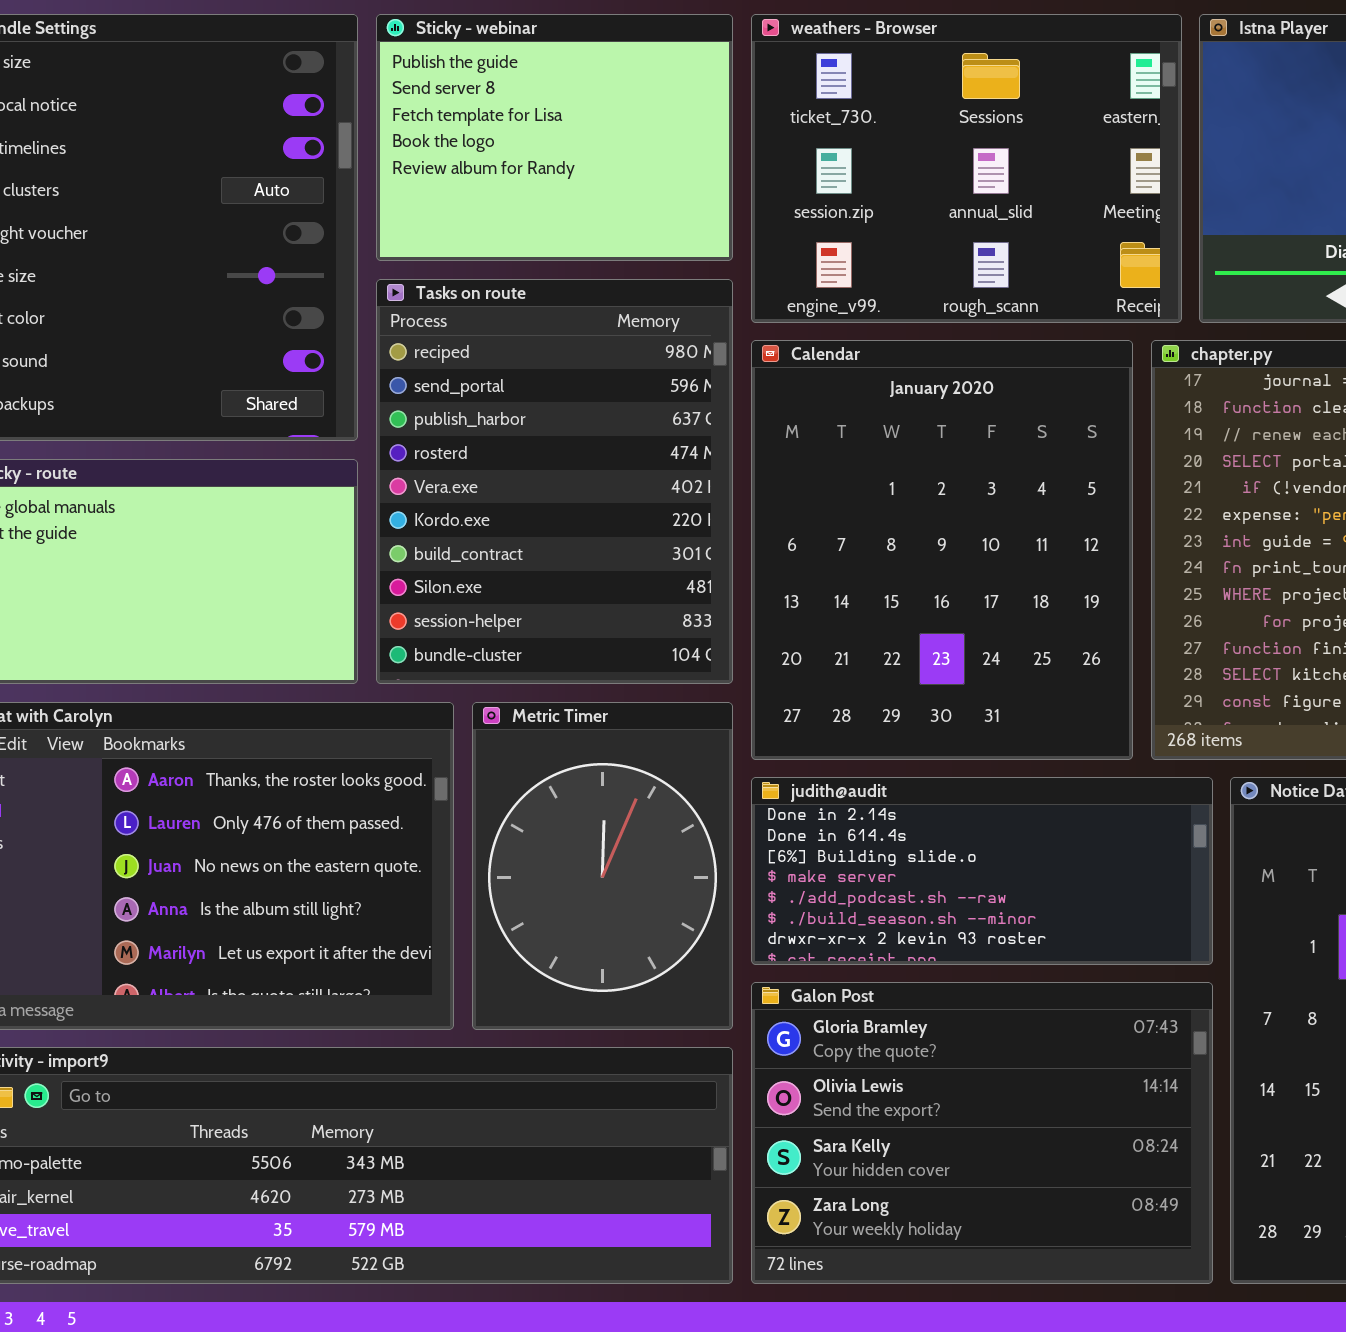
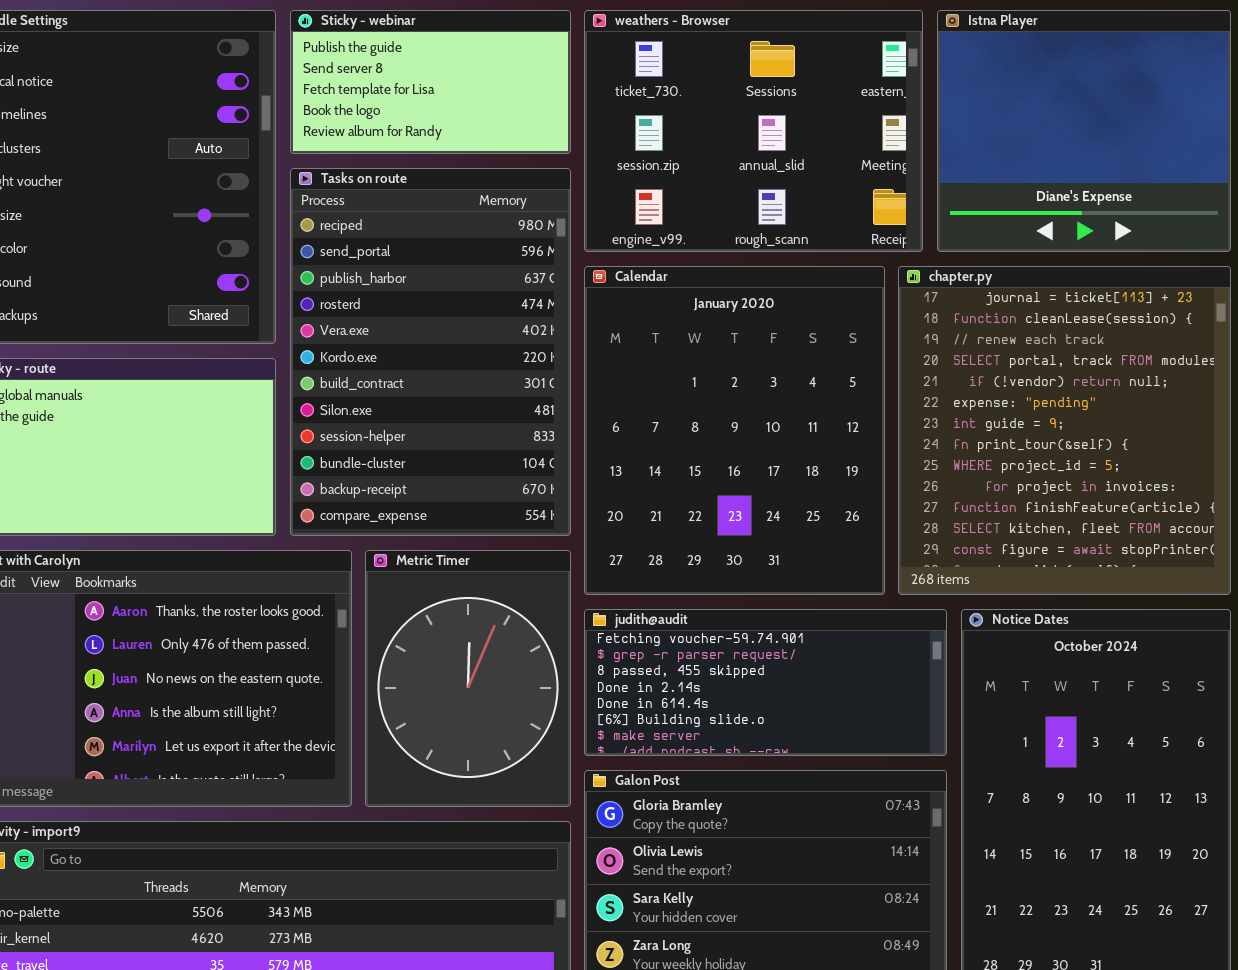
Sticky - webinar: [376,14,733,261] -> [290,10,571,154], resized
Tasks on route: [376,279,733,684] -> [290,168,571,536], resized
judith@audit: [751,777,1213,965] -> [584,609,947,756], scrolled up 3 rows

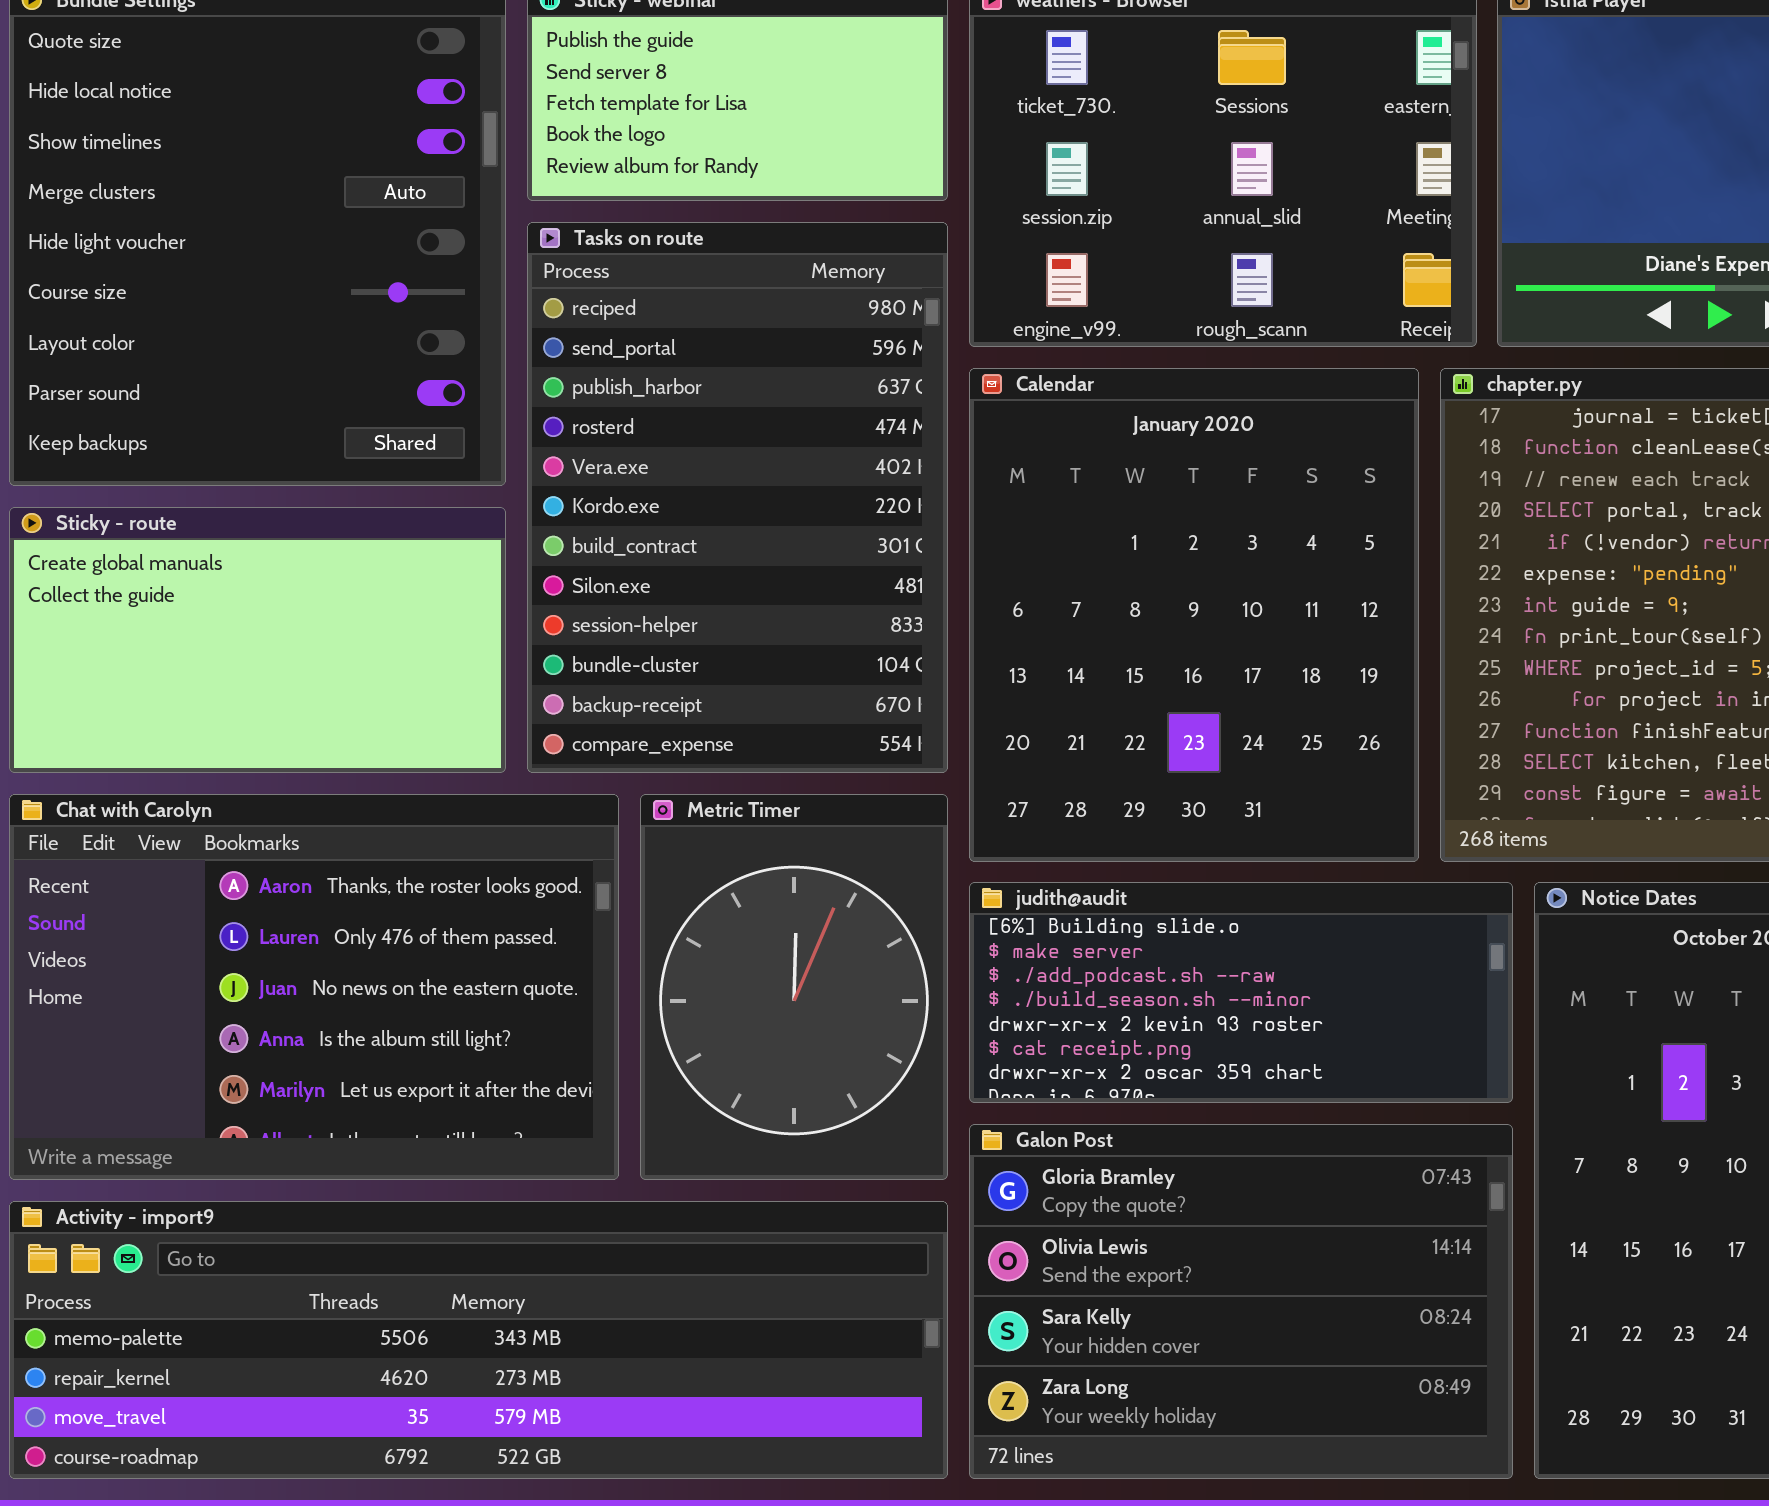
judith@audit: [584,609,947,756] -> [969,882,1513,1103], scrolled down 5 rows

